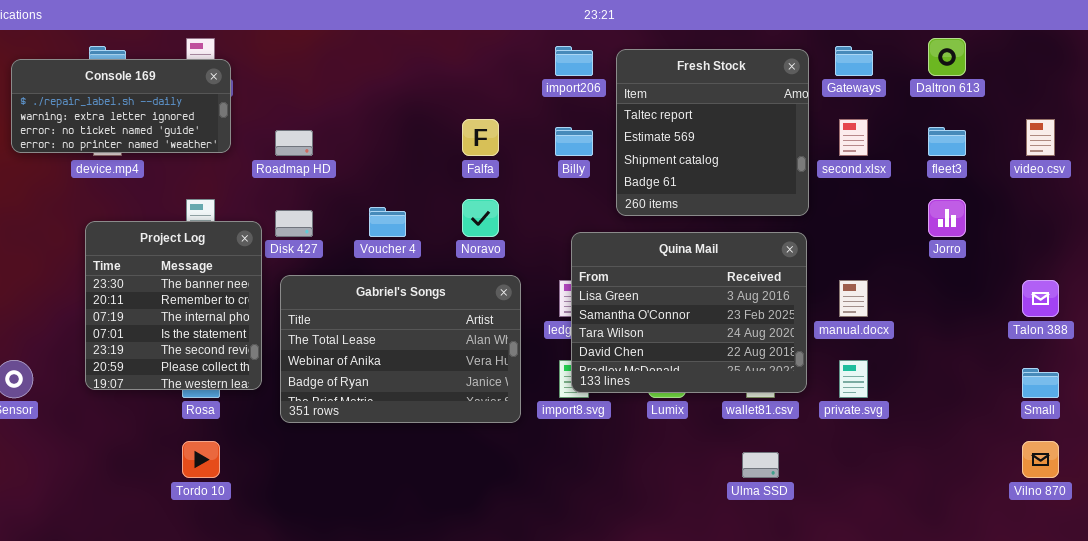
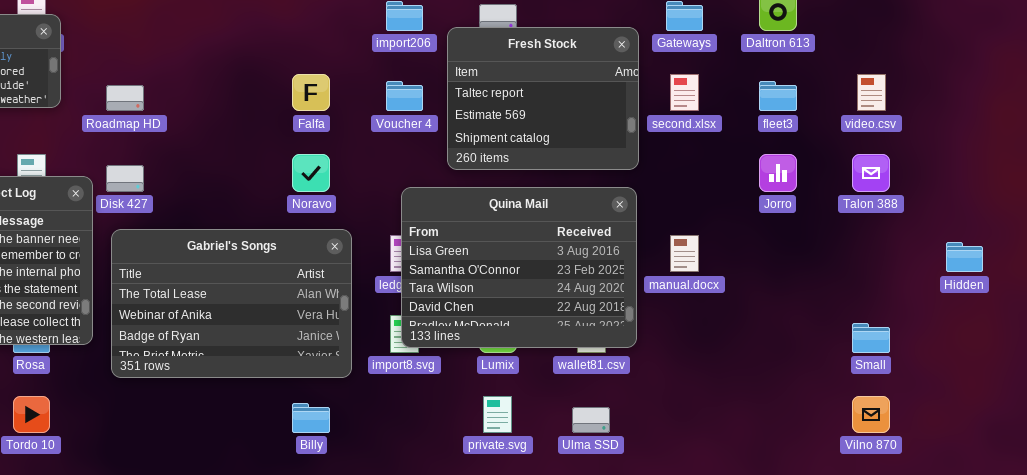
Fresh Stock: [616,49,809,216] -> [447,27,639,170], resized
Billy: [555,127,593,156] -> [292,403,330,433], moved
Voucher 4: [369,207,406,237] -> [386,81,423,111], moved
Talon 388: [1022,280,1059,317] -> [852,154,890,192], moved
private.svg: [839,360,868,398] -> [483,396,512,433], moved

